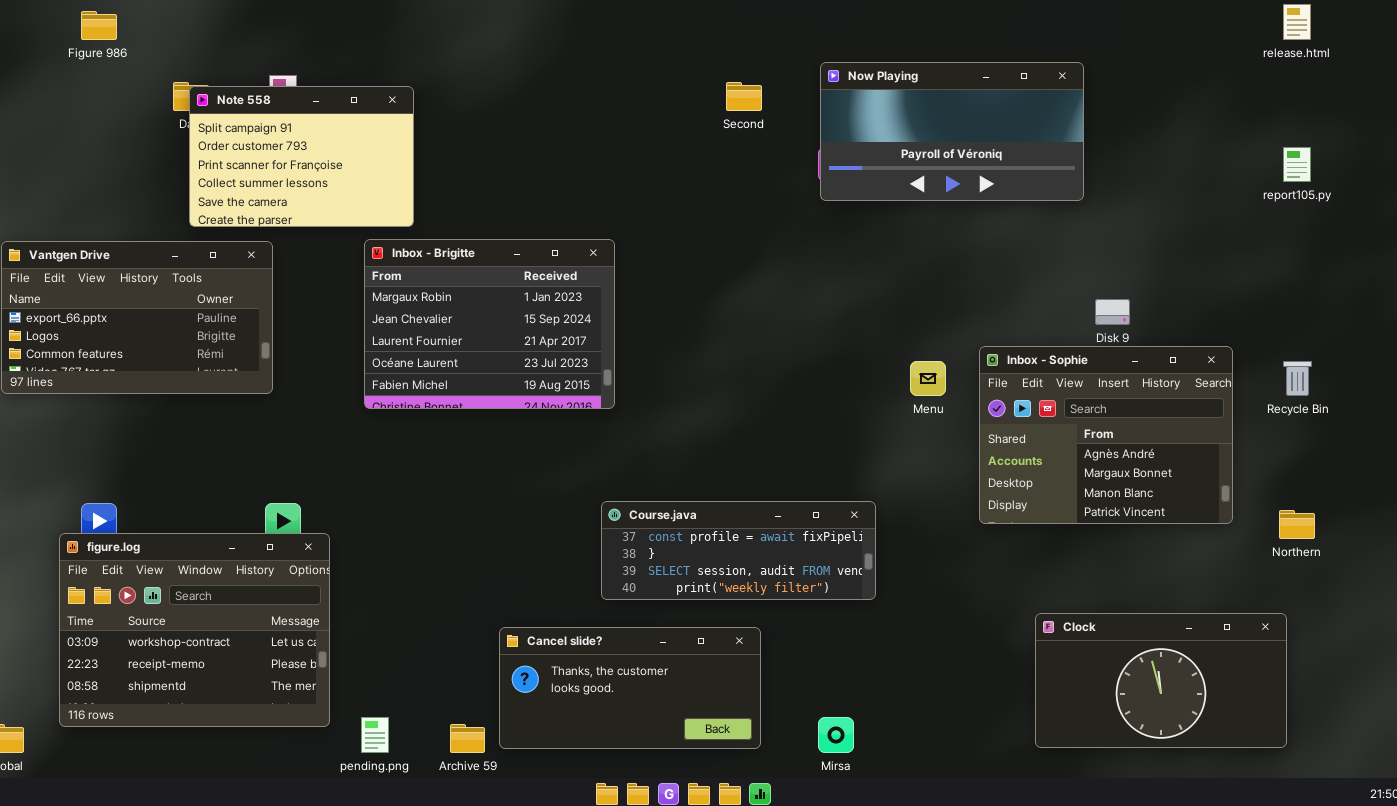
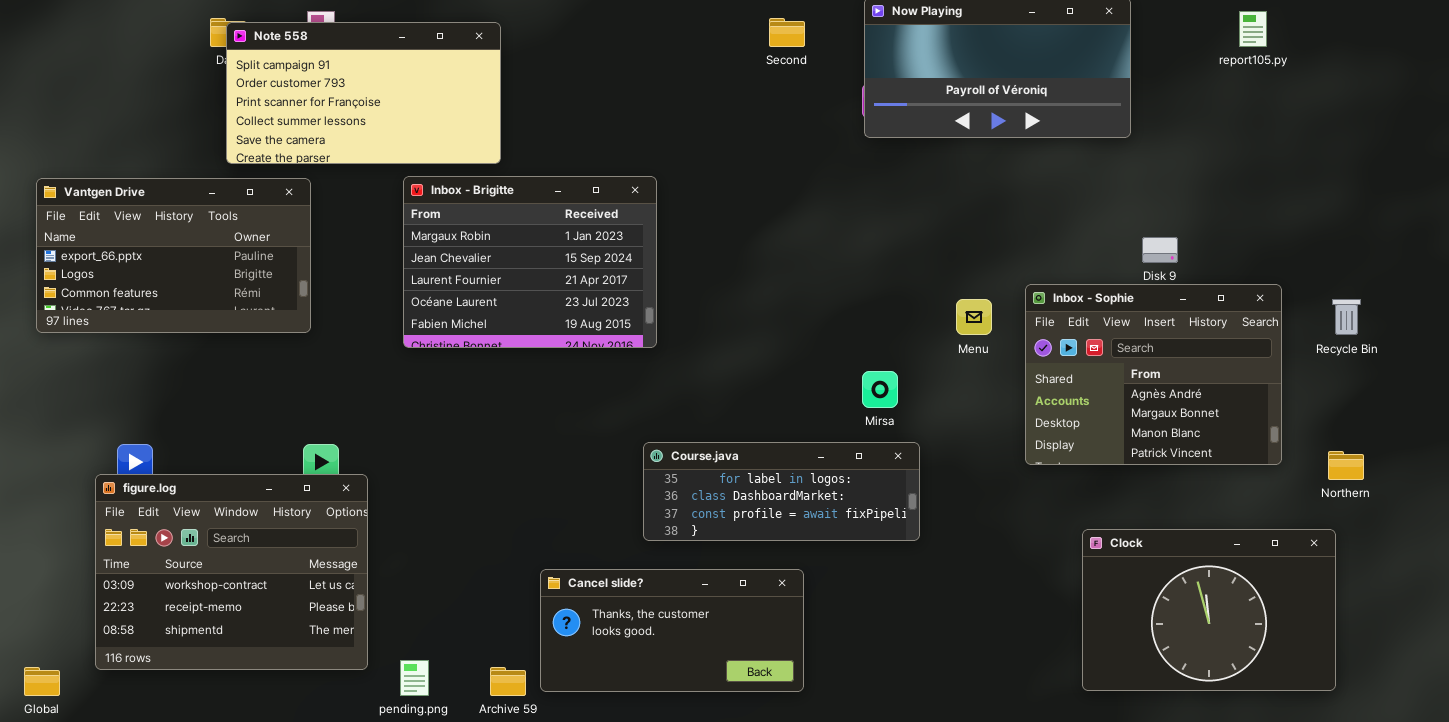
Note 558: [189,86,414,227] -> [226,22,501,164], resized
report105.py: [1283,147,1311,182] -> [1239,11,1267,47], moved
Course.java: [601,501,876,600] -> [643,442,920,541], scrolled up 2 rows
Clock: [1035,613,1287,748] -> [1082,529,1336,691], resized
Mirsa: [818,717,854,753] -> [862,371,898,408], moved

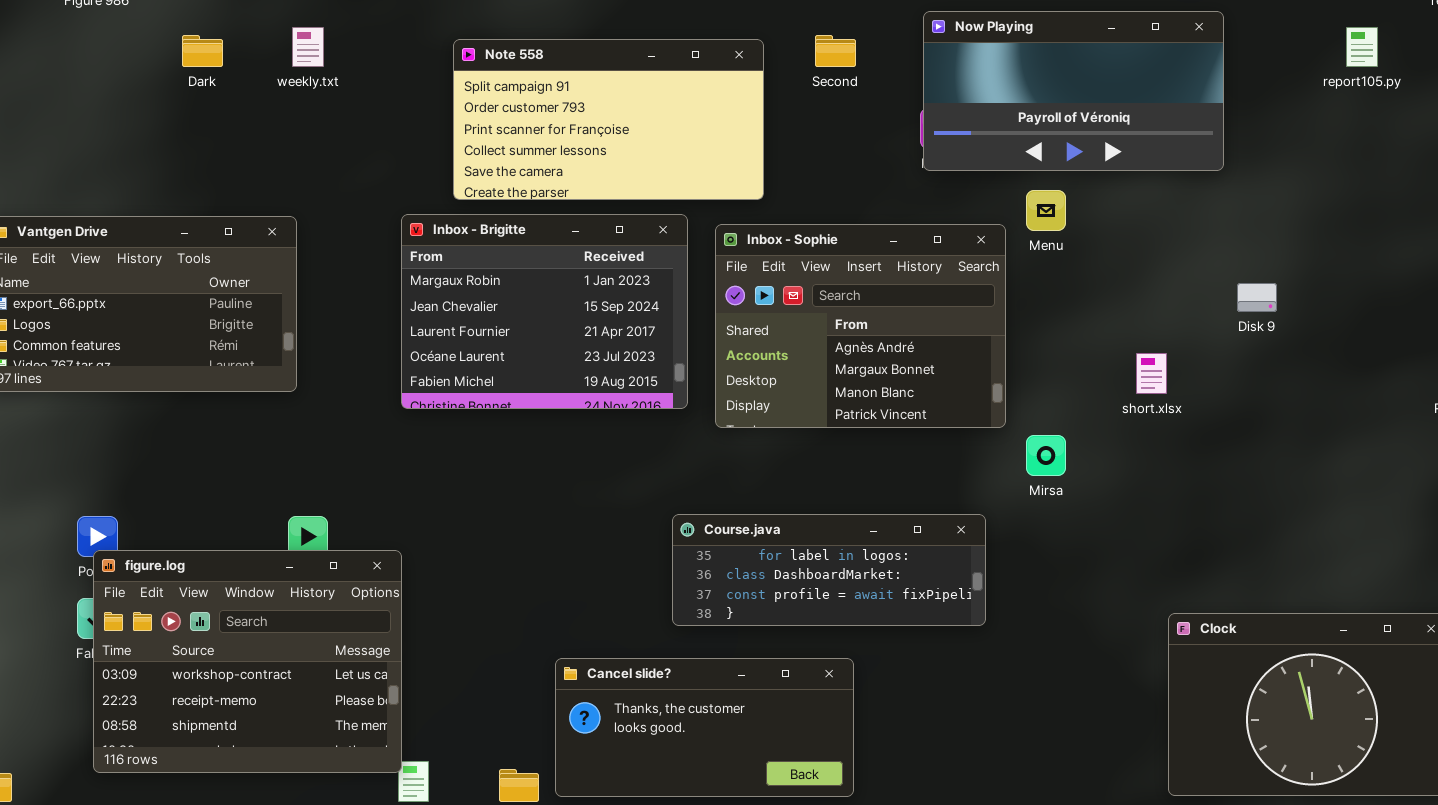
Note 558: [226,22,501,164] -> [453,39,764,200], moved
Inbox - Sophie: [1025,284,1282,465] -> [715,224,1006,428], moved
Menu: [956,299,992,335] -> [1026,190,1066,231], moved
Mirsa: [862,371,898,408] -> [1026,435,1066,476], moved
figure.log: [95,474,368,670] -> [93,550,402,773], moved

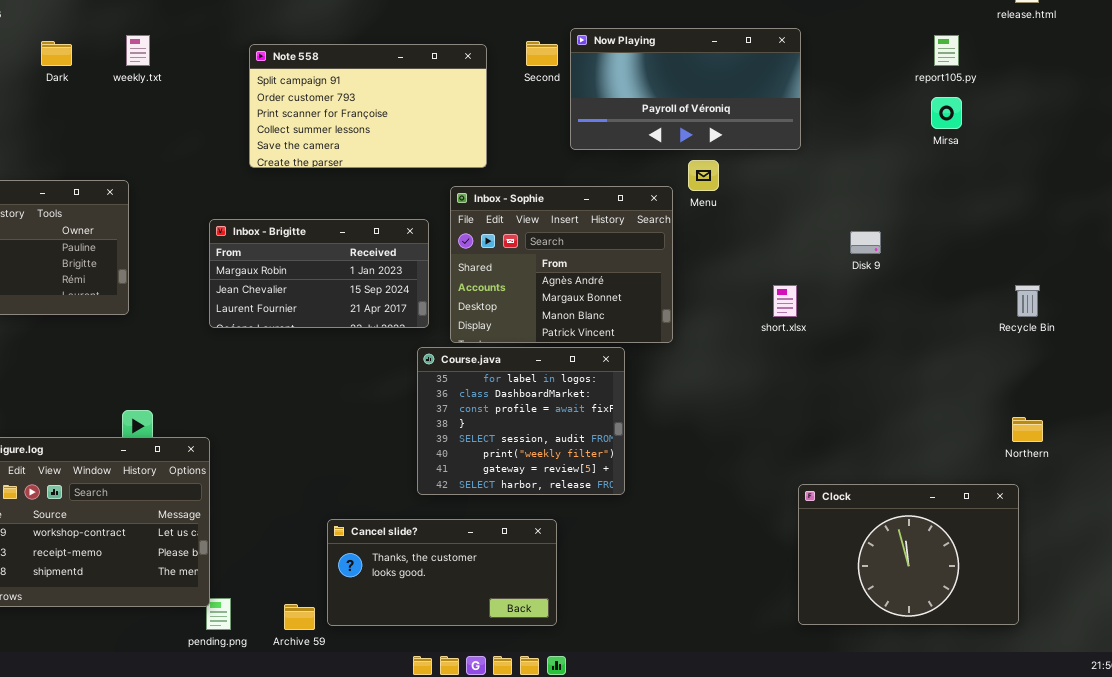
Now Playing: [923,11,1224,171] -> [570,28,801,150], moved
Inbox - Brigitte: [401,214,688,409] -> [209,219,429,328], resized
Mirsa: [1026,435,1066,476] -> [931,97,962,129], moved
Course.java: [672,514,986,626] -> [417,347,625,495], resized

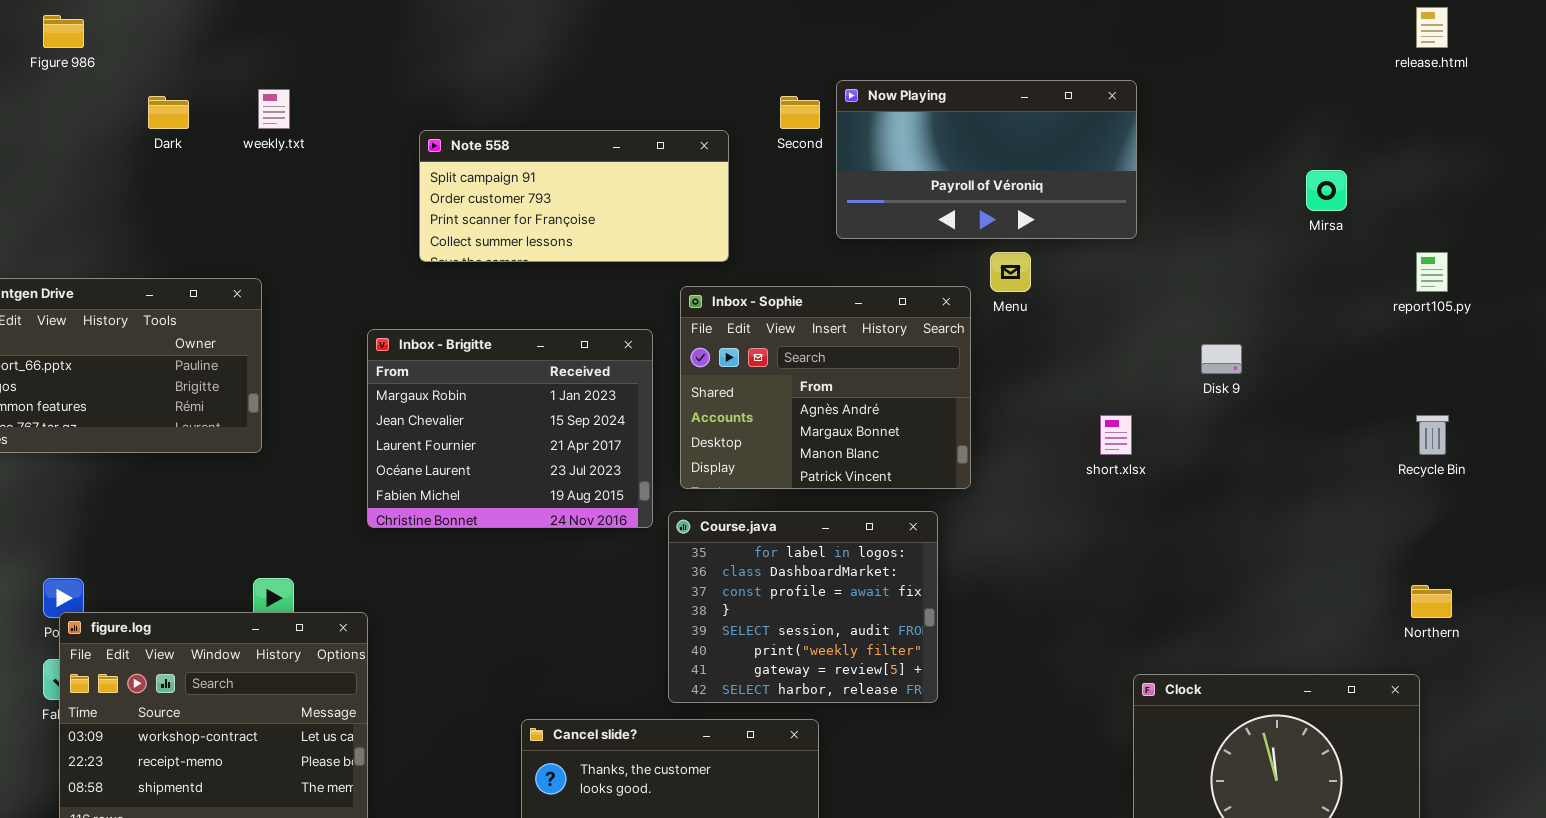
report105.py: [934,35,959,66] -> [1416,252,1448,292], moved
Note 558: [249,44,487,168] -> [419,130,729,262], resized
Inbox - Brigitte: [209,219,429,328] -> [367,329,653,528], resized
Course.java: [417,347,625,495] -> [668,511,938,703], moved

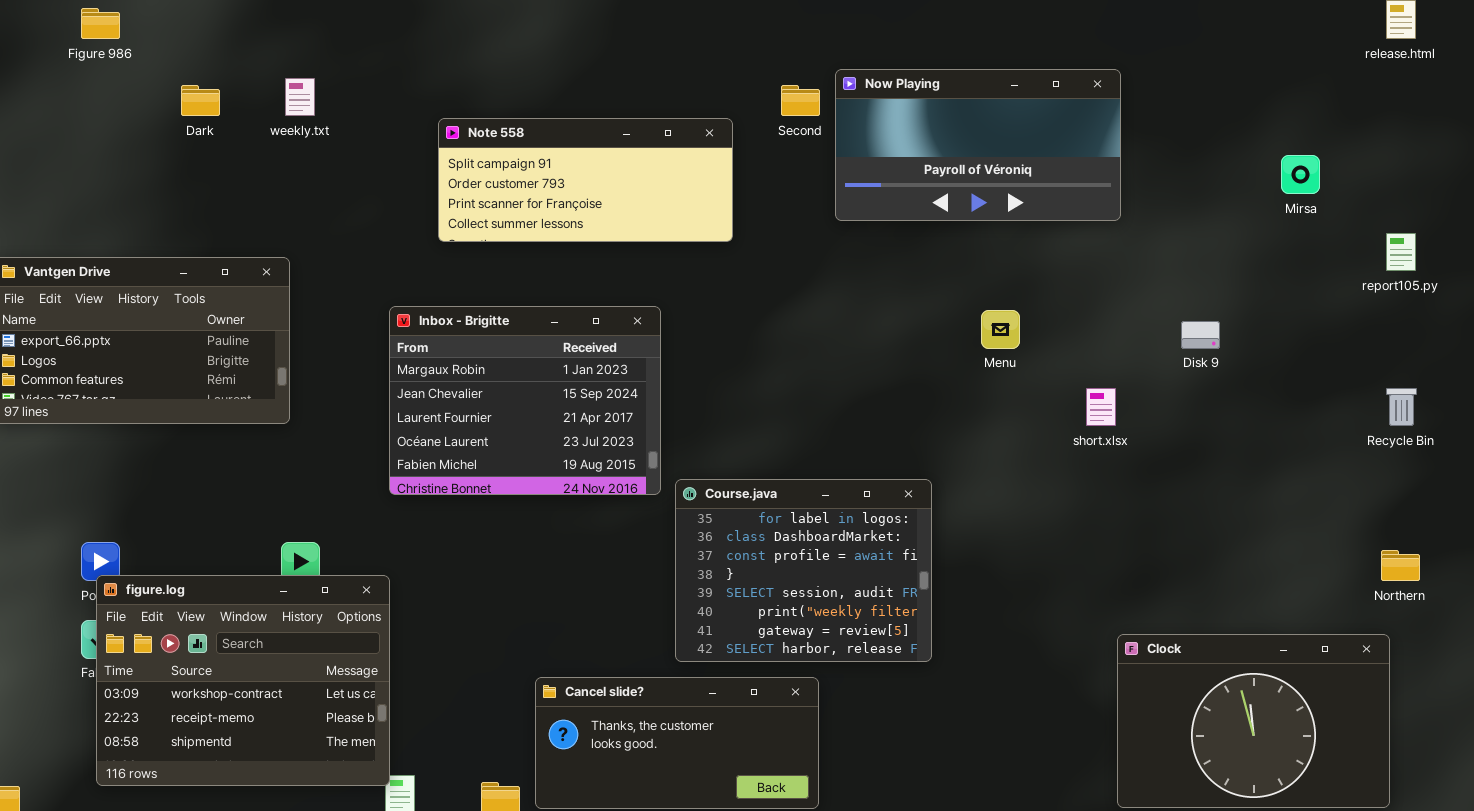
Menu: [990,252,1031,292] -> [981,310,1020,349], moved
Inbox - Sophie: [680,286,971,489] -> none, closed

